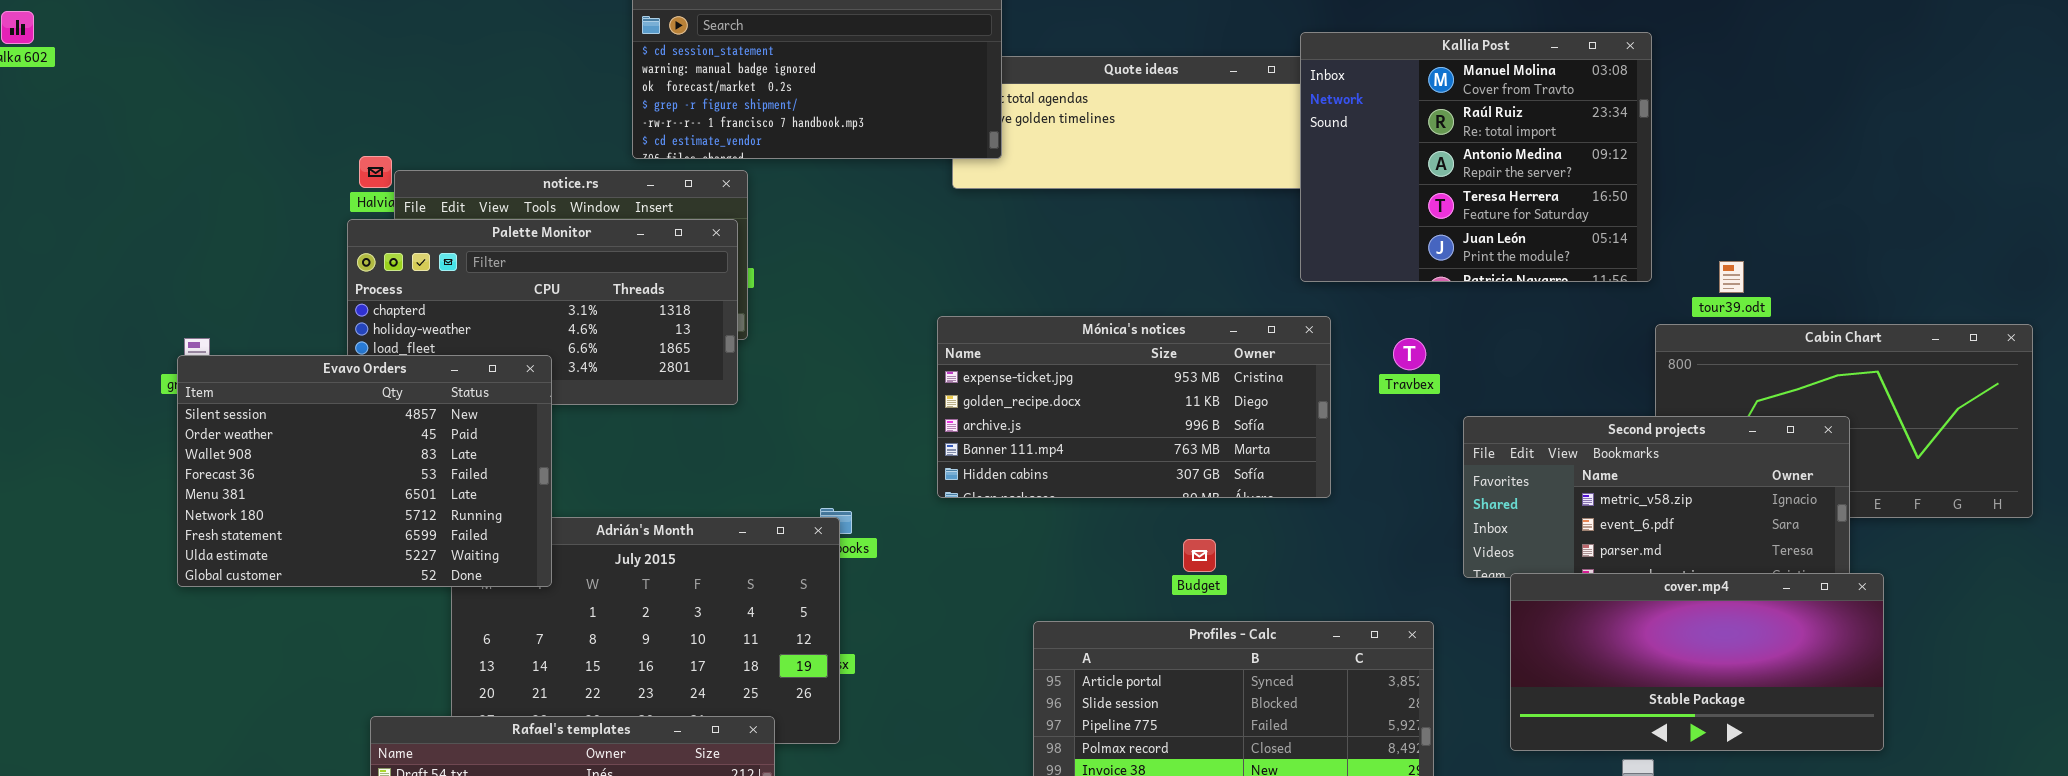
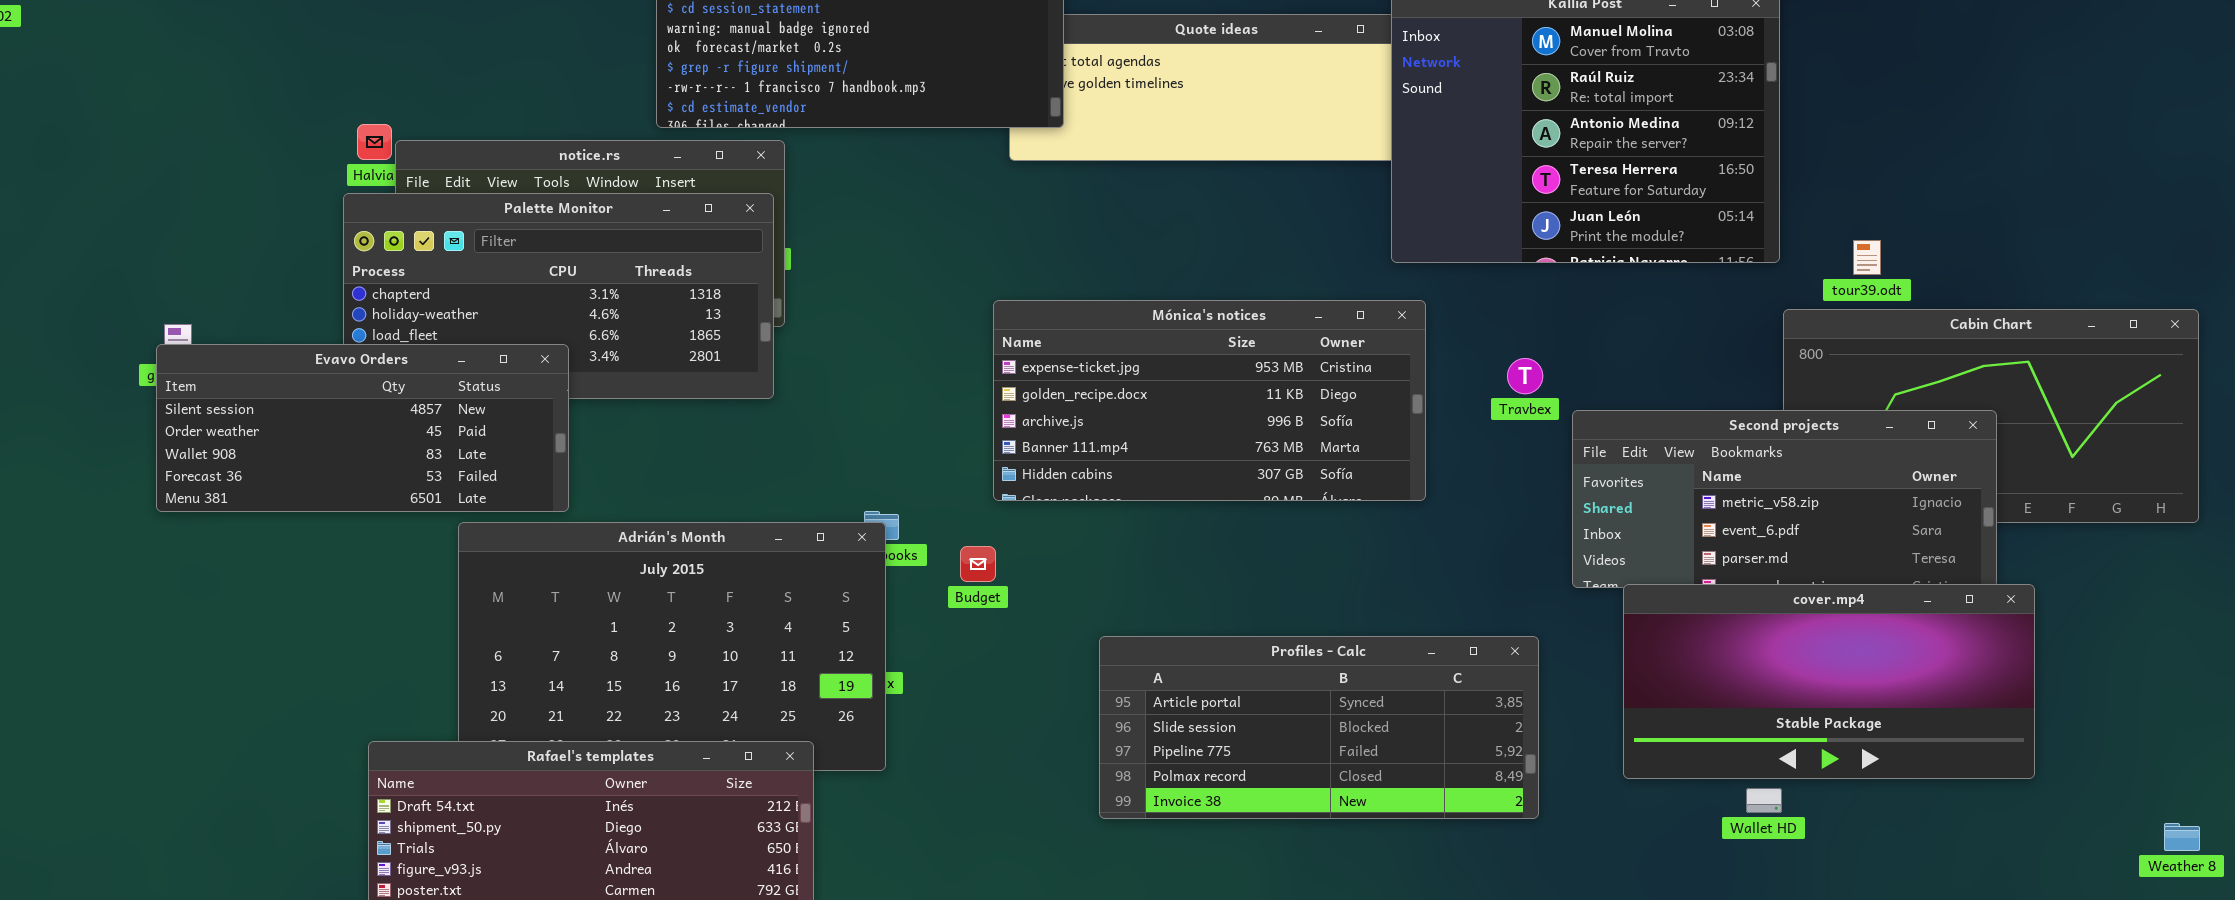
Travbex: [1393,338,1426,370] -> [1507,358,1543,394], moved
Evavo Orders: [177,355,552,587] -> [156,344,569,512], resized
Budget: [1183,539,1216,572] -> [960,546,996,582], moved

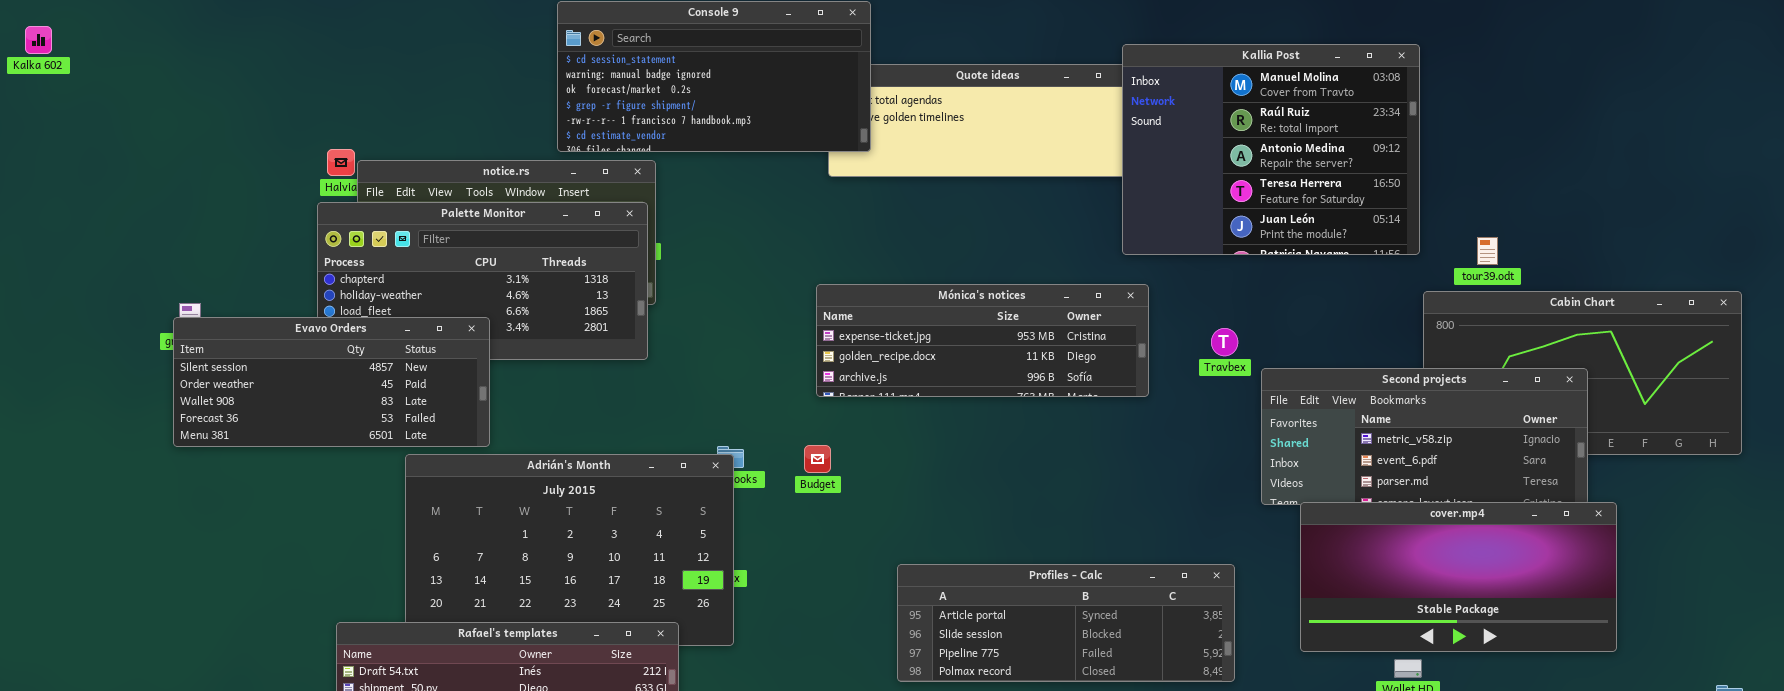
Mónica's notices: [993,300,1426,501] -> [816,284,1149,397], resized
Budget: [960,546,996,582] -> [804,445,831,473], moved
Profiles - Calc: [1099,636,1539,819] -> [897,564,1235,682], resized

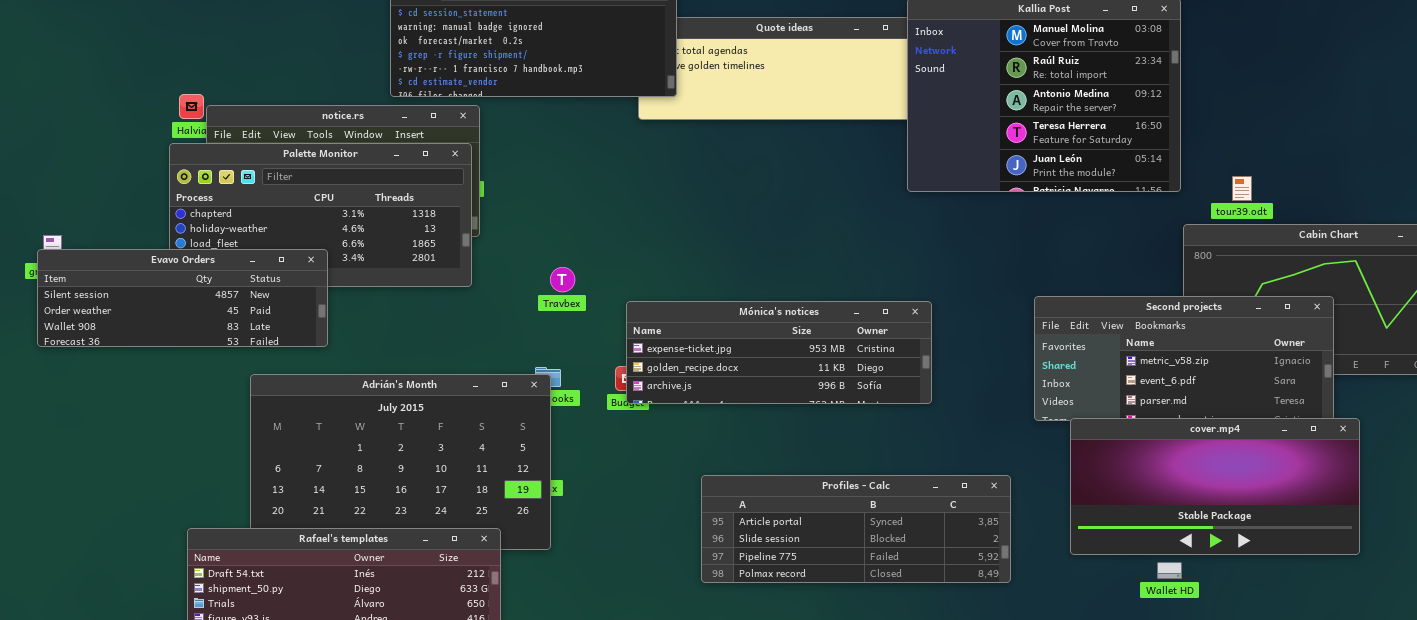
Mónica's notices: [816,284,1149,397] -> [626,301,932,404], moved
Evavo Orders: [173,317,490,447] -> [37,249,328,347], resized
Travbex: [1211,328,1238,356] -> [550,267,575,292], moved

